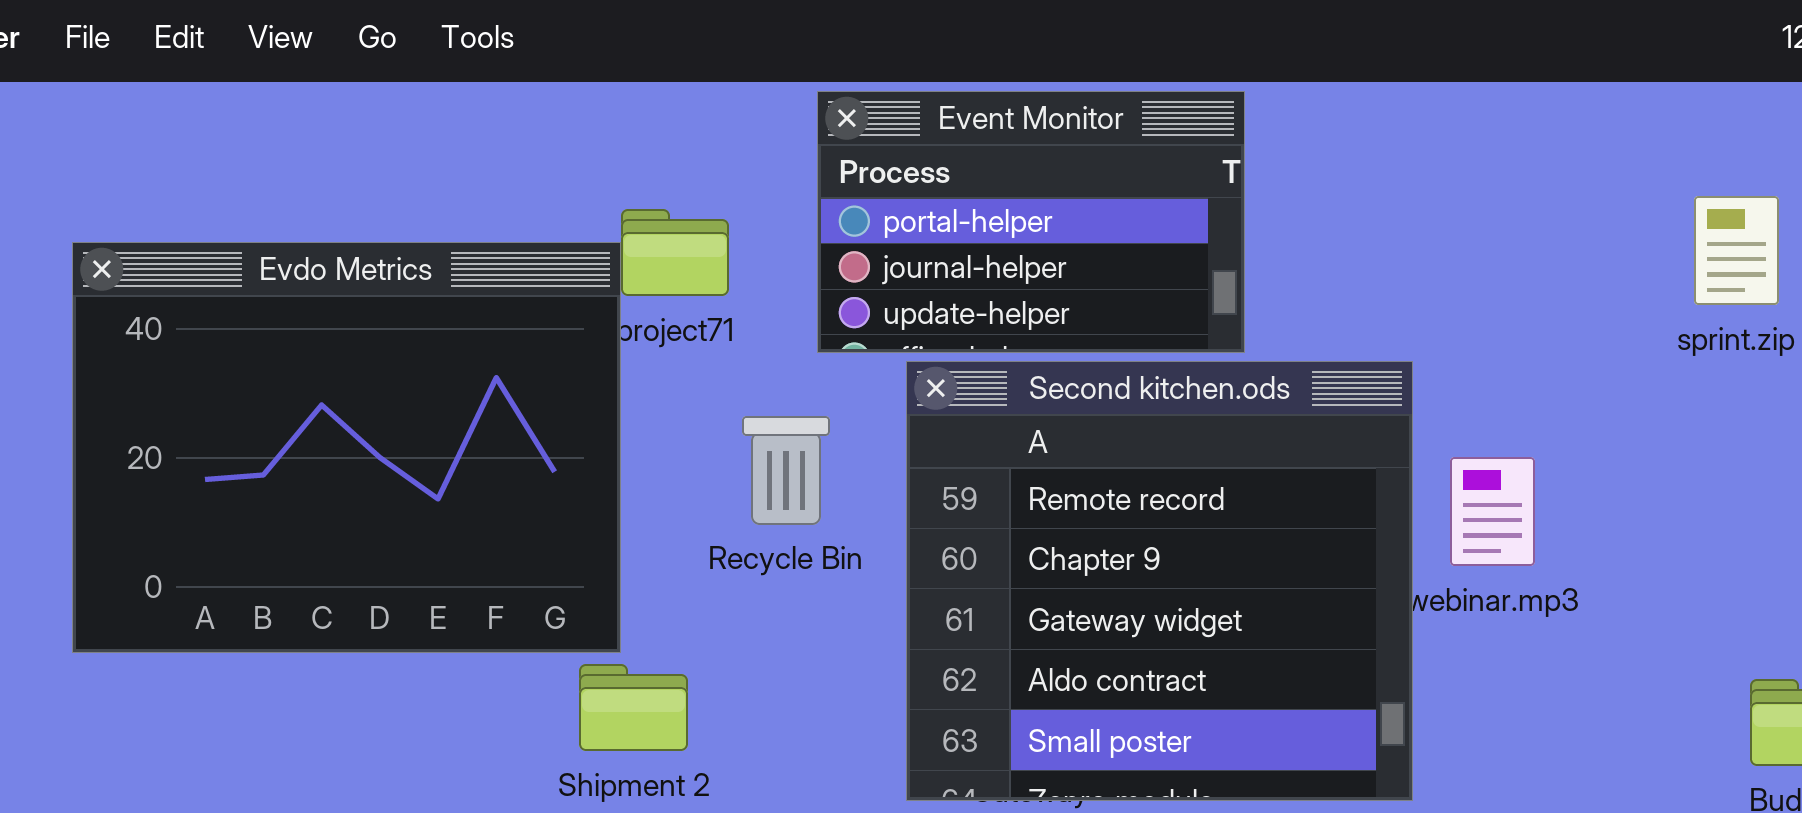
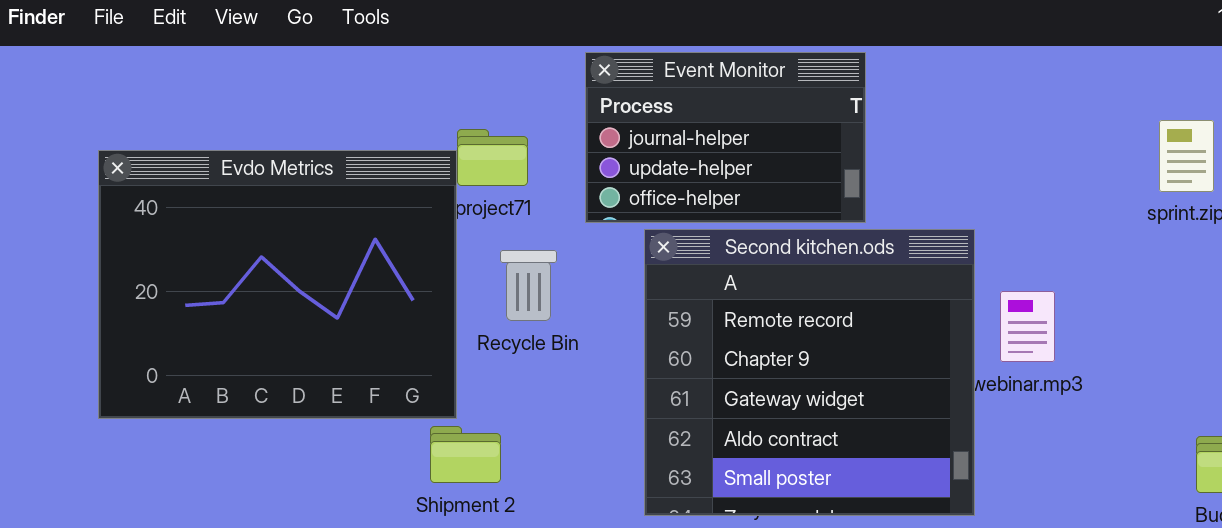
Event Monitor: [817,91,1245,353] -> [585,52,866,223], scrolled down 1 row
Recycle Bin: [742,416,830,525] -> [500,250,557,321], moved

